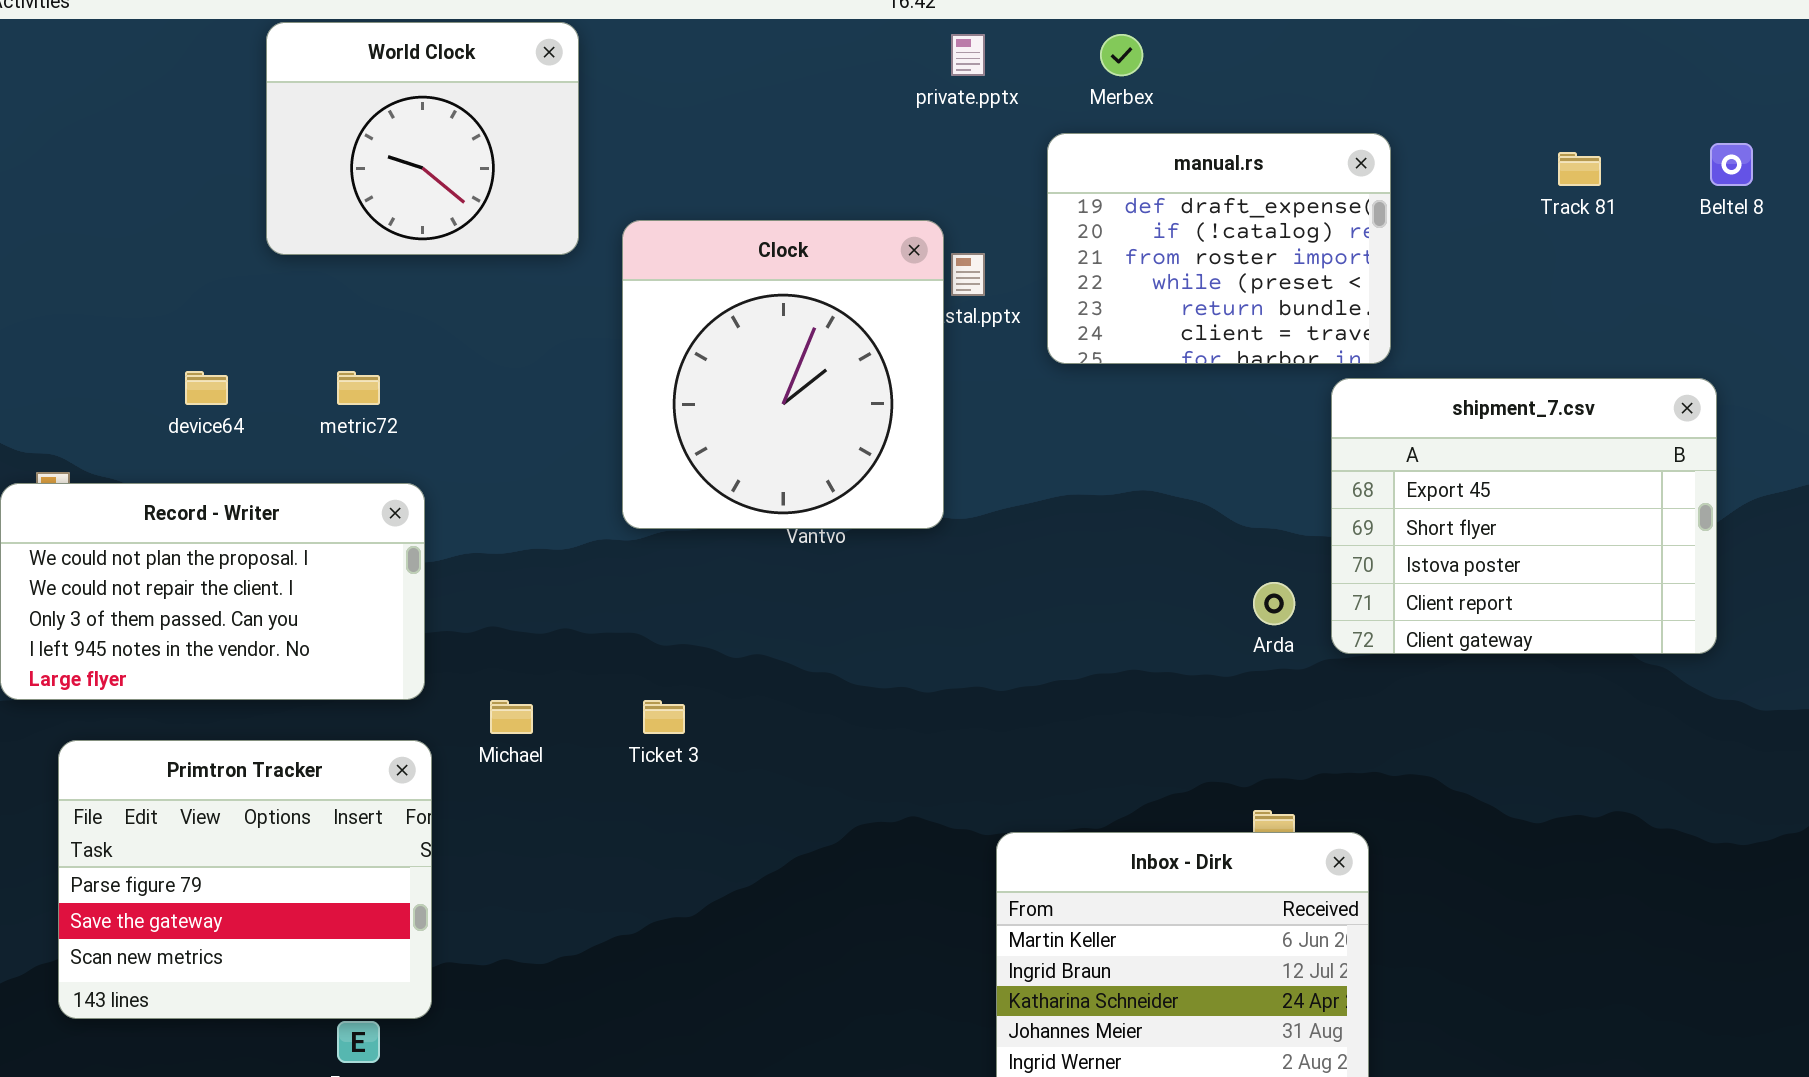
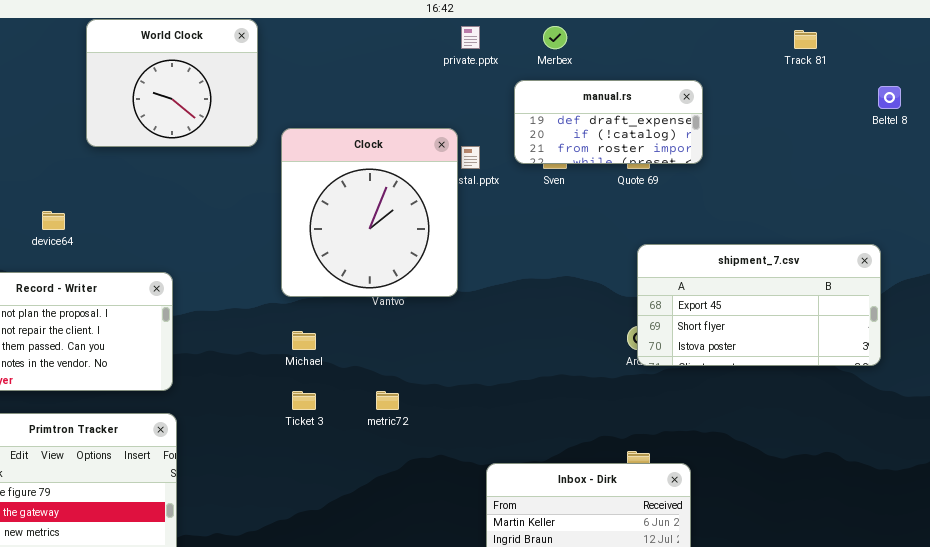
manual.rs: [1047,133,1391,364] -> [514,80,703,164], resized
Track 81: [1558,152,1601,186] -> [794,30,817,49], moved
metric72: [337,371,380,405] -> [376,391,399,410], moved
shipment_7.csv: [1331,378,1717,654] -> [637,244,881,366], resized
Michael: [490,700,533,734] -> [292,331,316,350], moved

